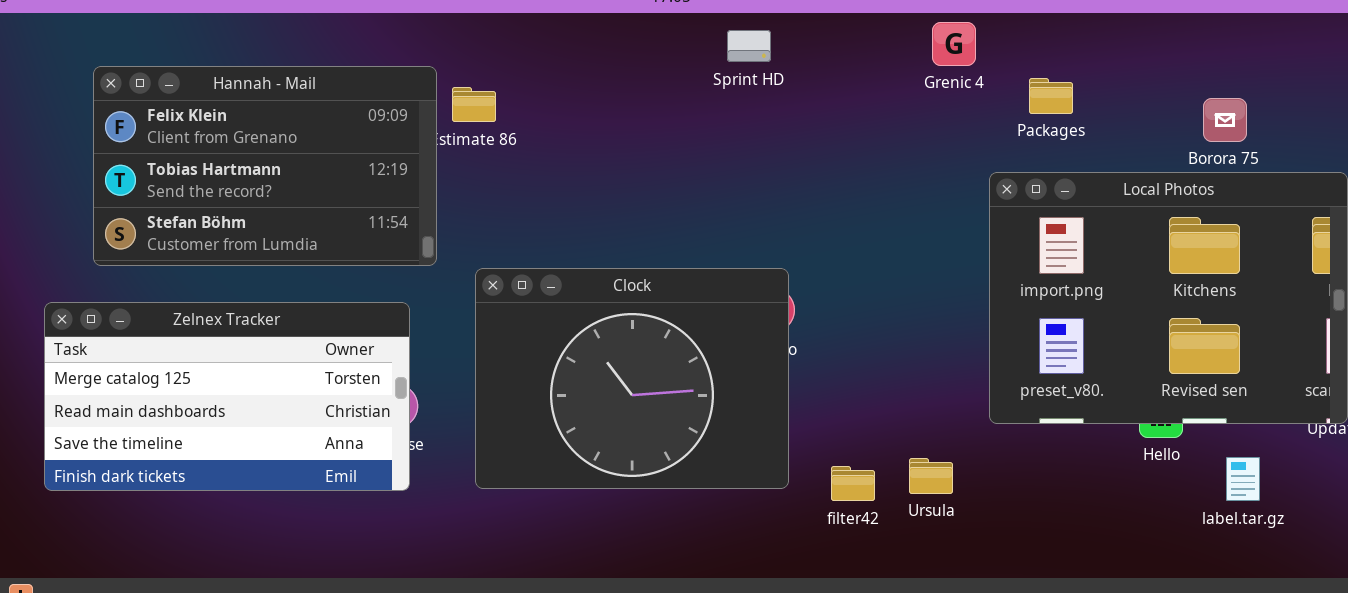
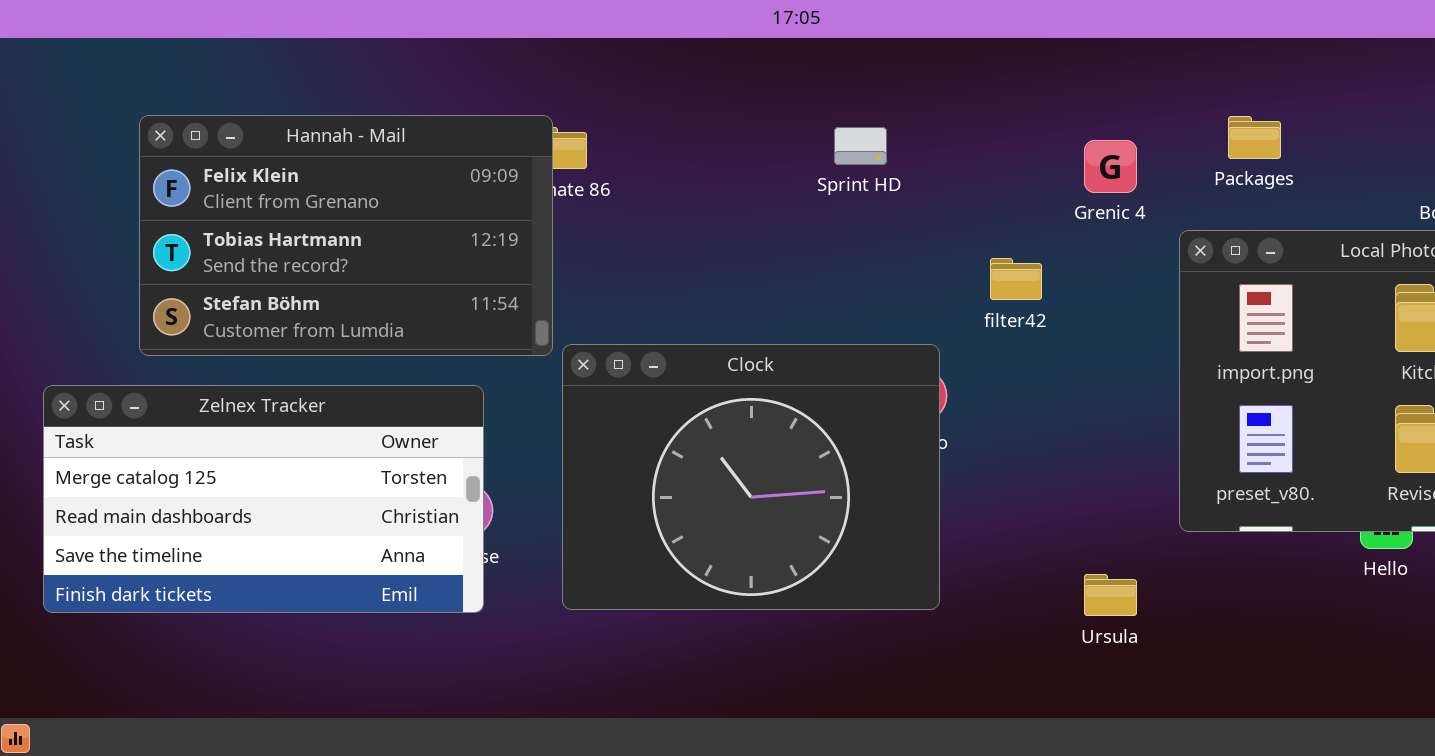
Grenic 4: [932,22,976,66] -> [1084,140,1137,193], moved
Sprint HD: [727,30,771,62] -> [834,127,887,165], moved
Hannah - Mail: [93,66,437,266] -> [139,115,553,356], moved
filter42: [831,466,875,501] -> [990,258,1042,300], moved

